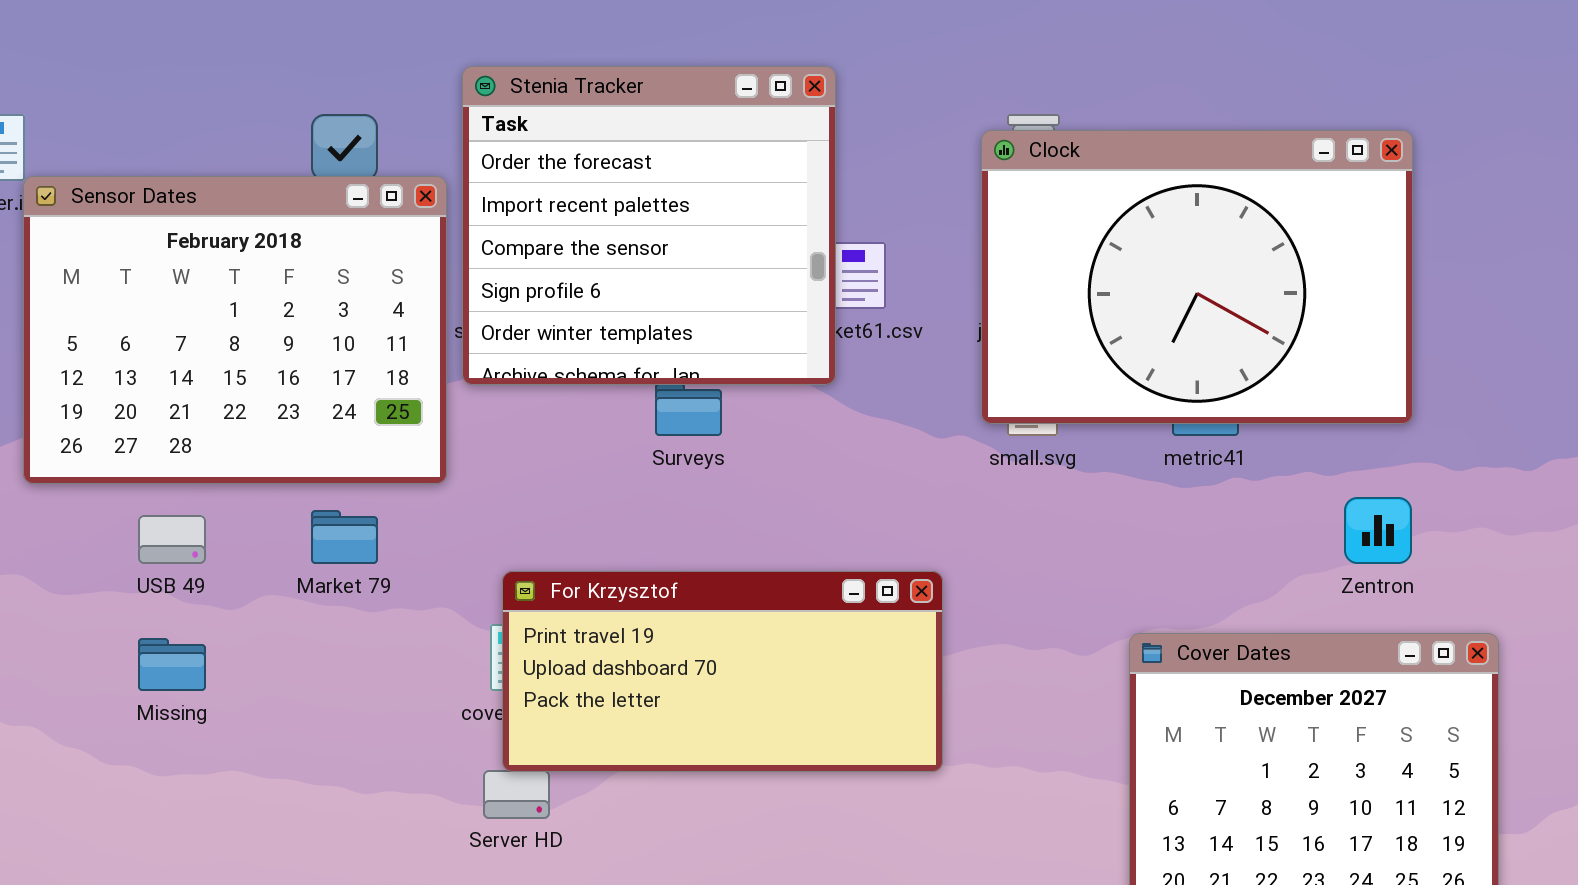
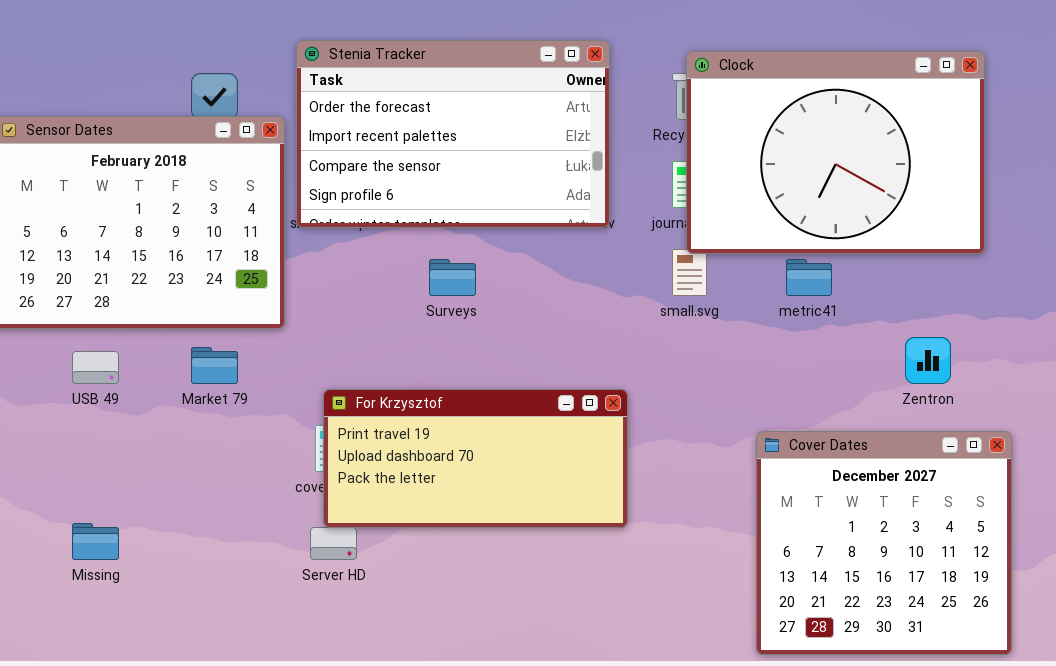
Stenia Tracker: [462,66,836,385] -> [296,40,610,228], resized
Clock: [981,130,1413,424] -> [686,51,985,254], moved
Missing: [138,638,206,691] -> [72,523,119,560], moved

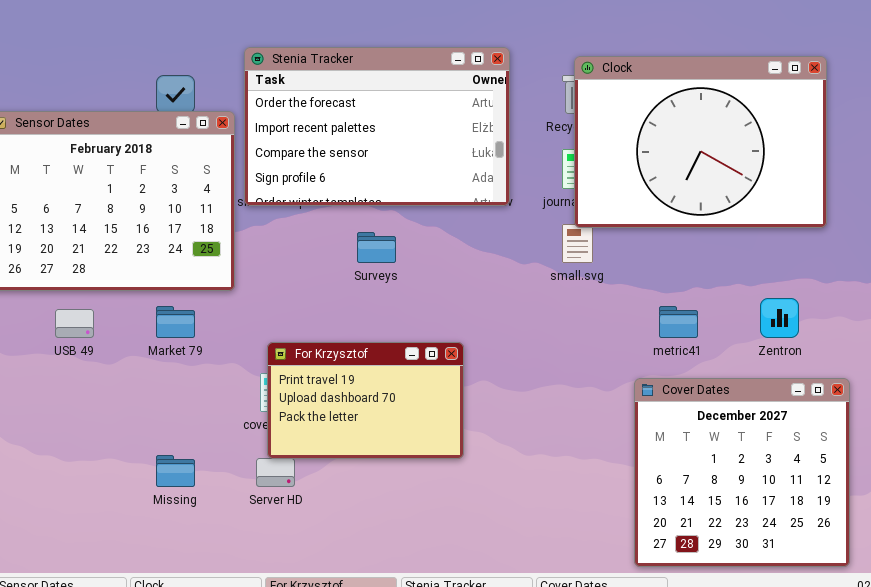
metric41: [786,259,832,296] -> [659,306,698,338], moved
For Krzysztof: [323,389,628,528] -> [267,342,464,459], resized
Missing: [72,523,119,560] -> [156,455,195,487], moved

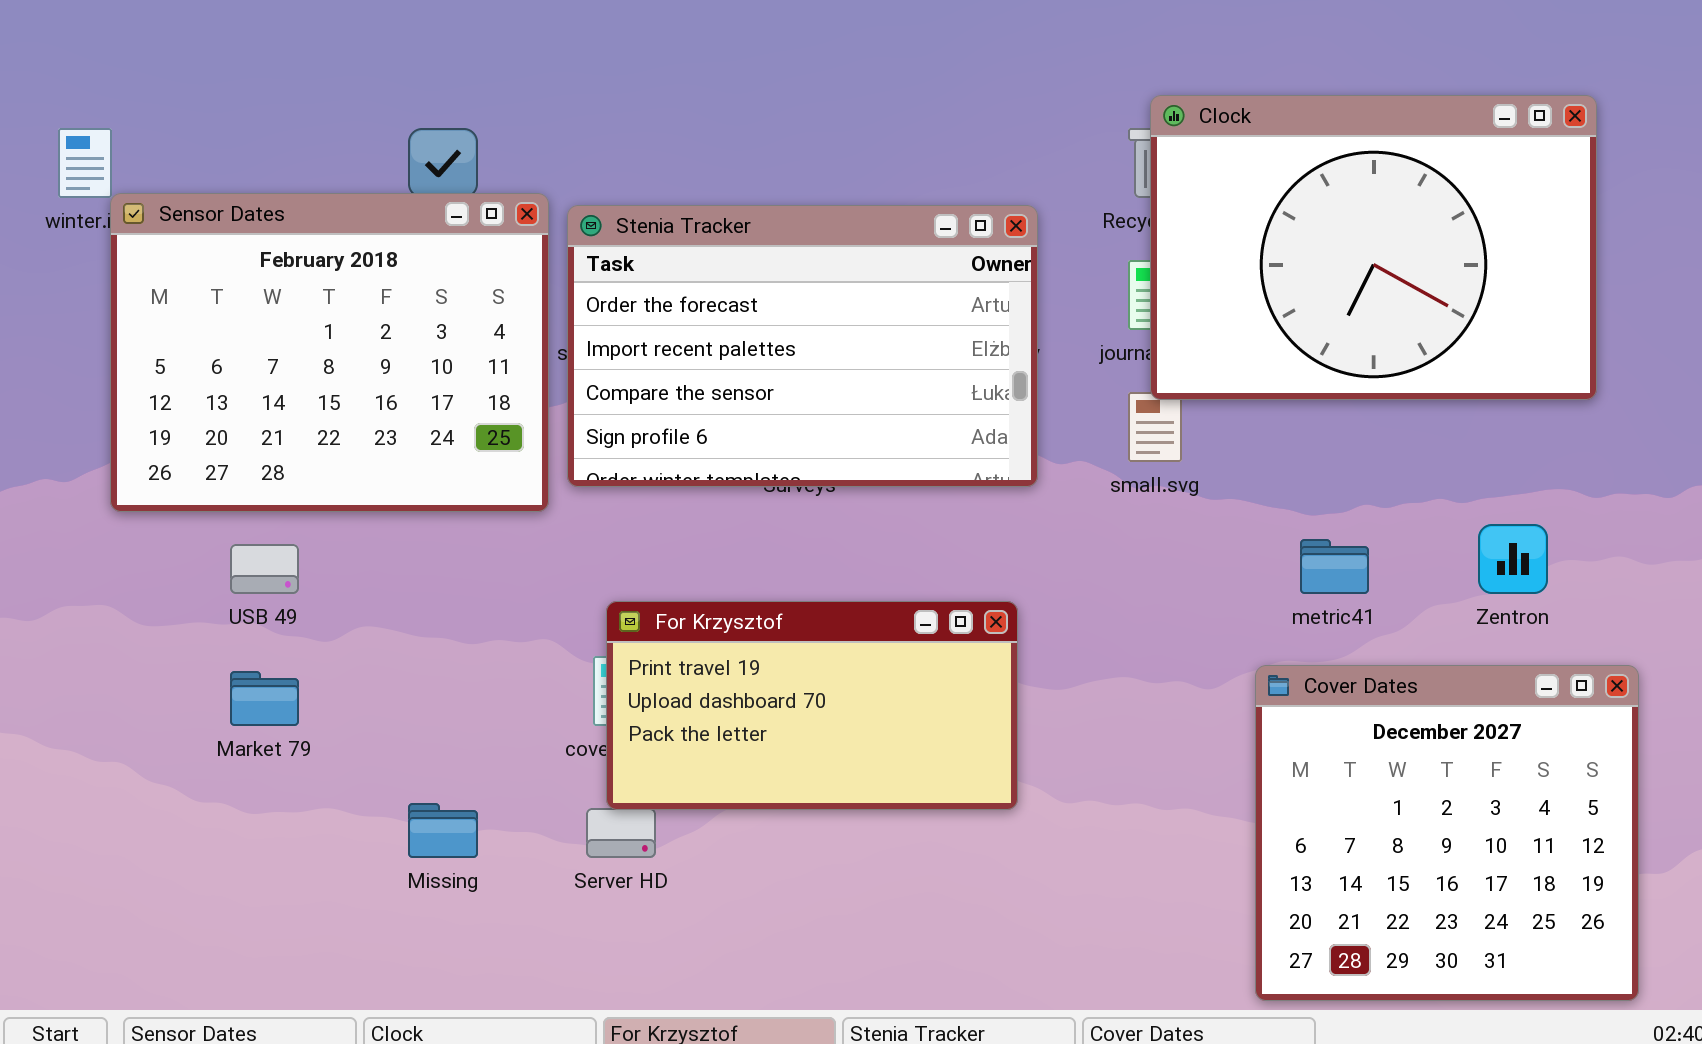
Stenia Tracker: [244,47,510,206] -> [567,205,1038,487], moved
Market 79: [156,306,195,338] -> [230,671,299,726], moved
For Krzysztof: [267,342,464,459] -> [606,601,1018,810], resized

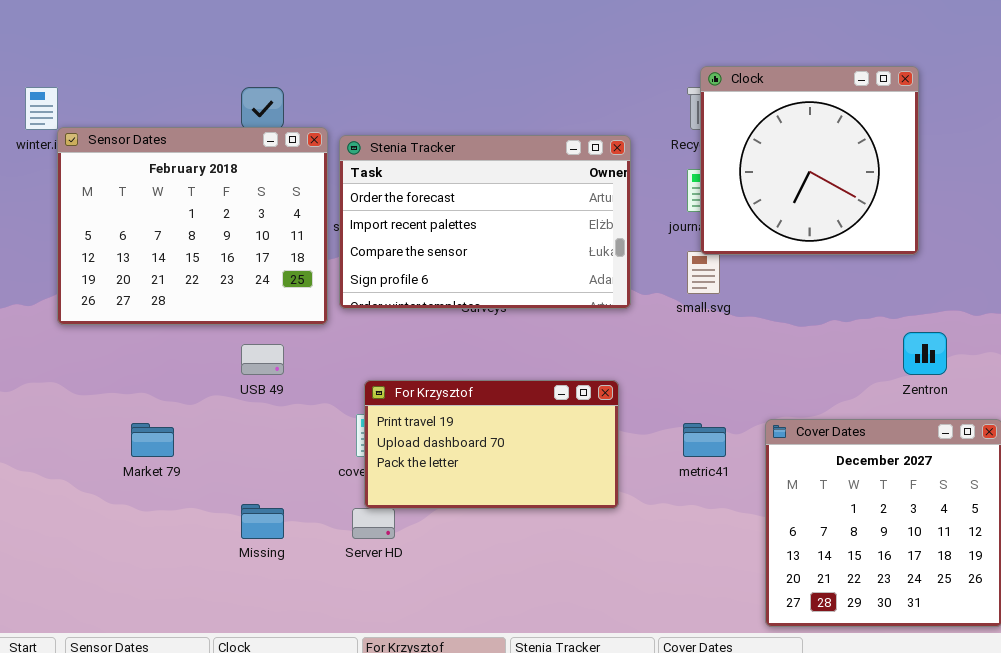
Clock: [1150,95,1597,400] -> [700,66,919,255], resized
metric41: [1300,539,1369,594] -> [683,423,726,457], moved
USB 49: [230,544,299,594] -> [241,344,284,375], moved

